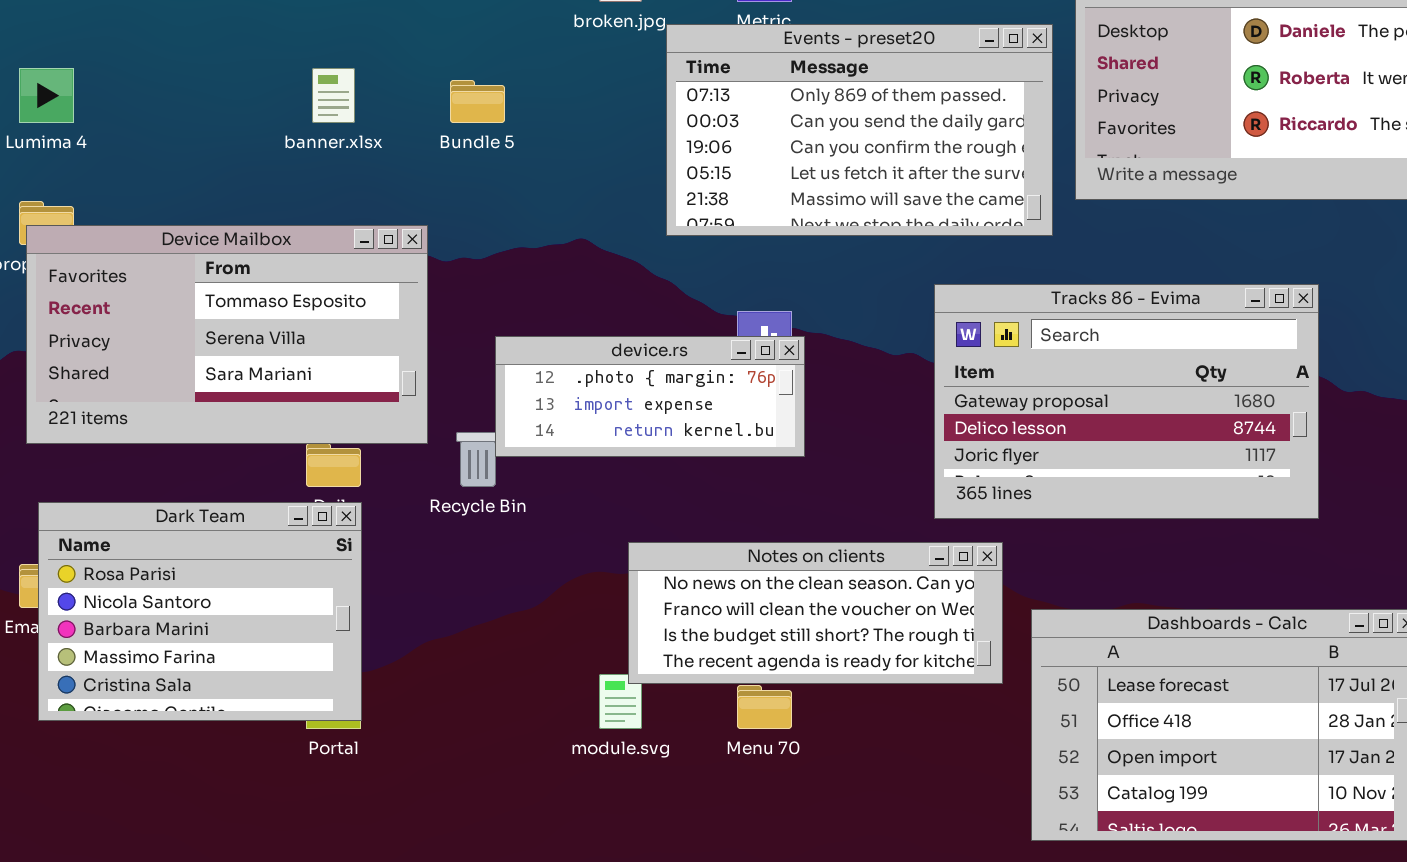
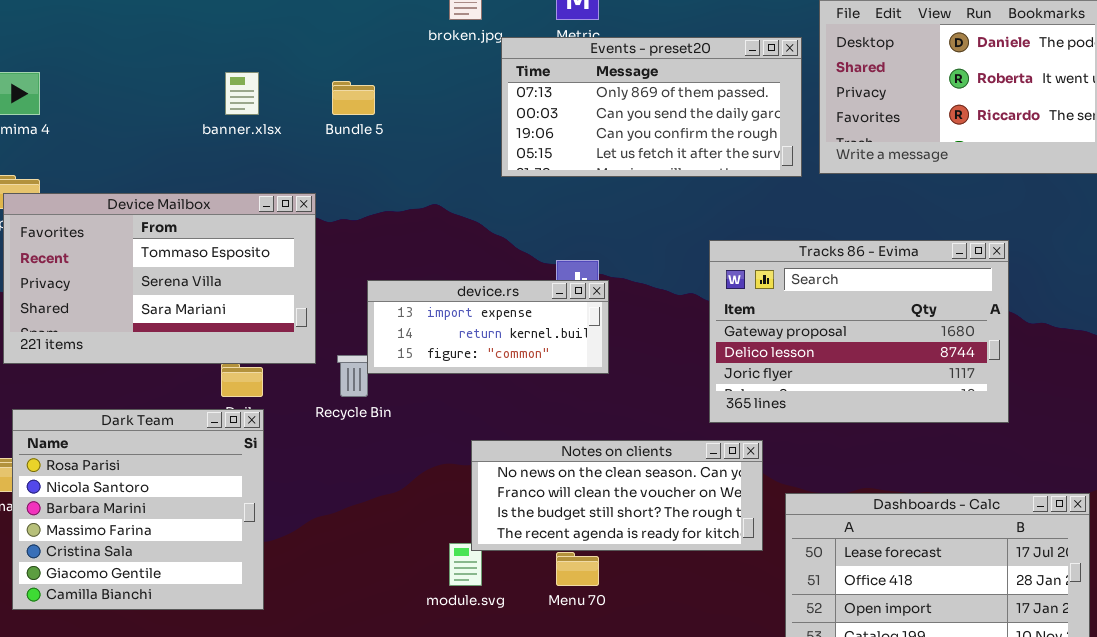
Events - preset20: [666,24,1053,236] -> [501,37,802,177], resized
device.rs: [495,336,805,457] -> [367,280,609,374], scrolled down 1 row
Dark Team: [38,502,362,721] -> [12,409,264,610], resized

